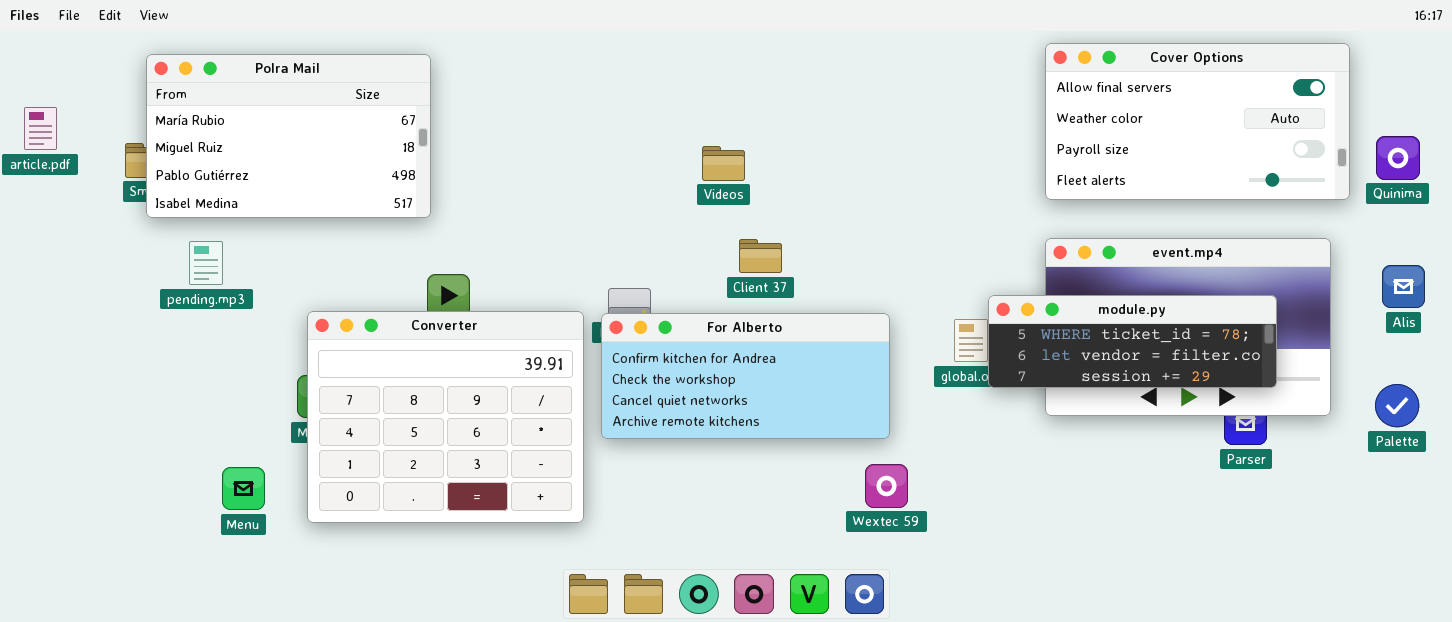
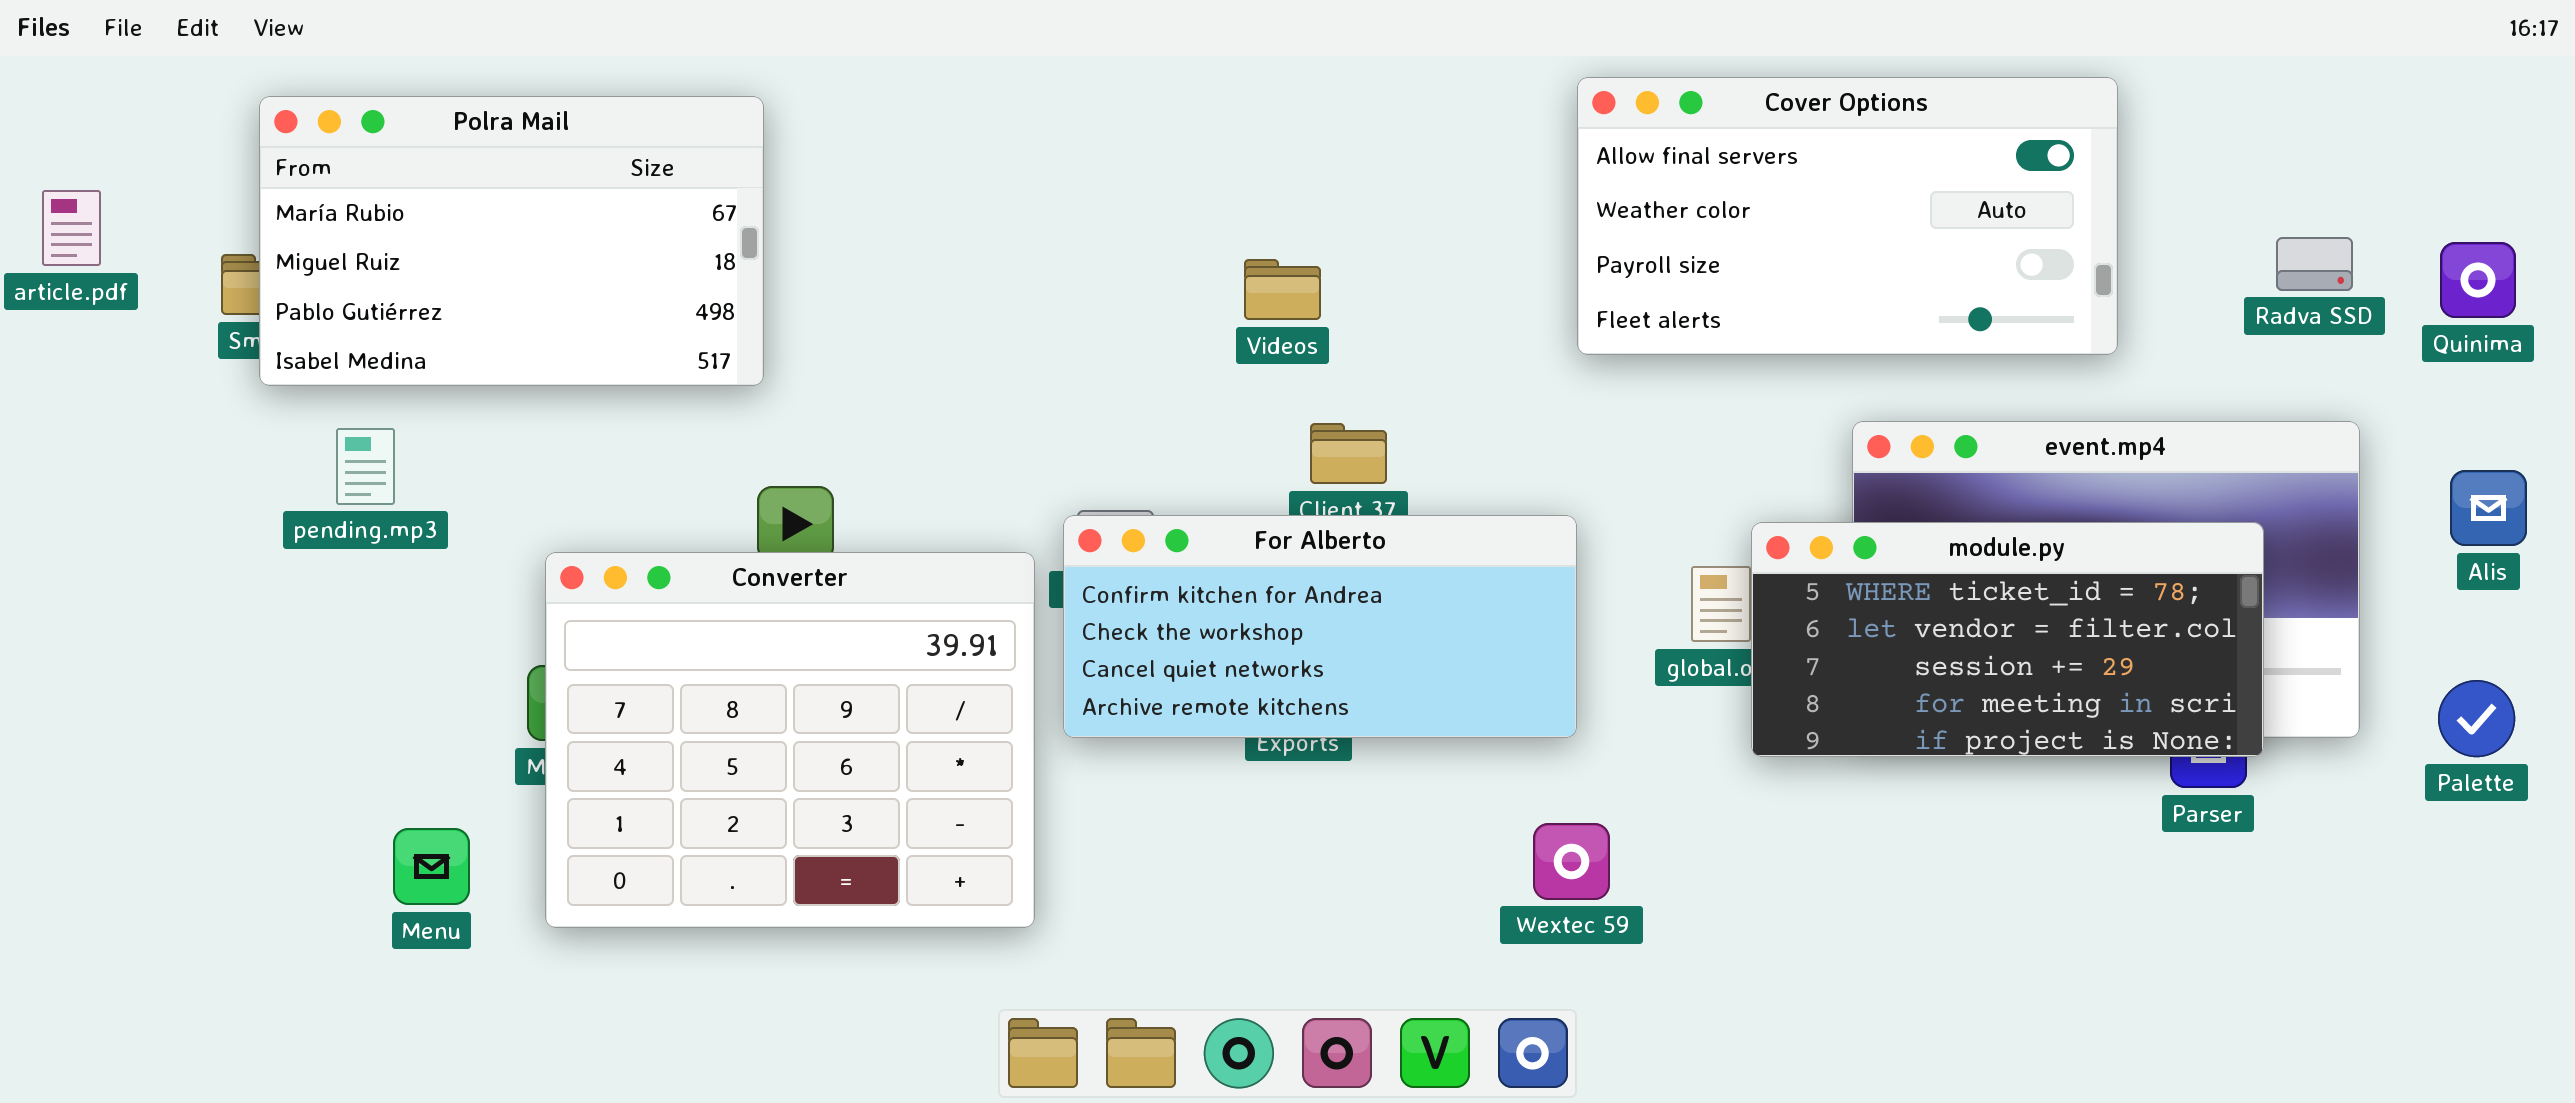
Cover Options: [1045,43,1350,200] -> [1577,77,2118,355], moved
module.py: [988,295,1277,388] -> [1751,522,2264,757], resized
For Alberto: [601,313,890,439] -> [1063,515,1577,738], moved

